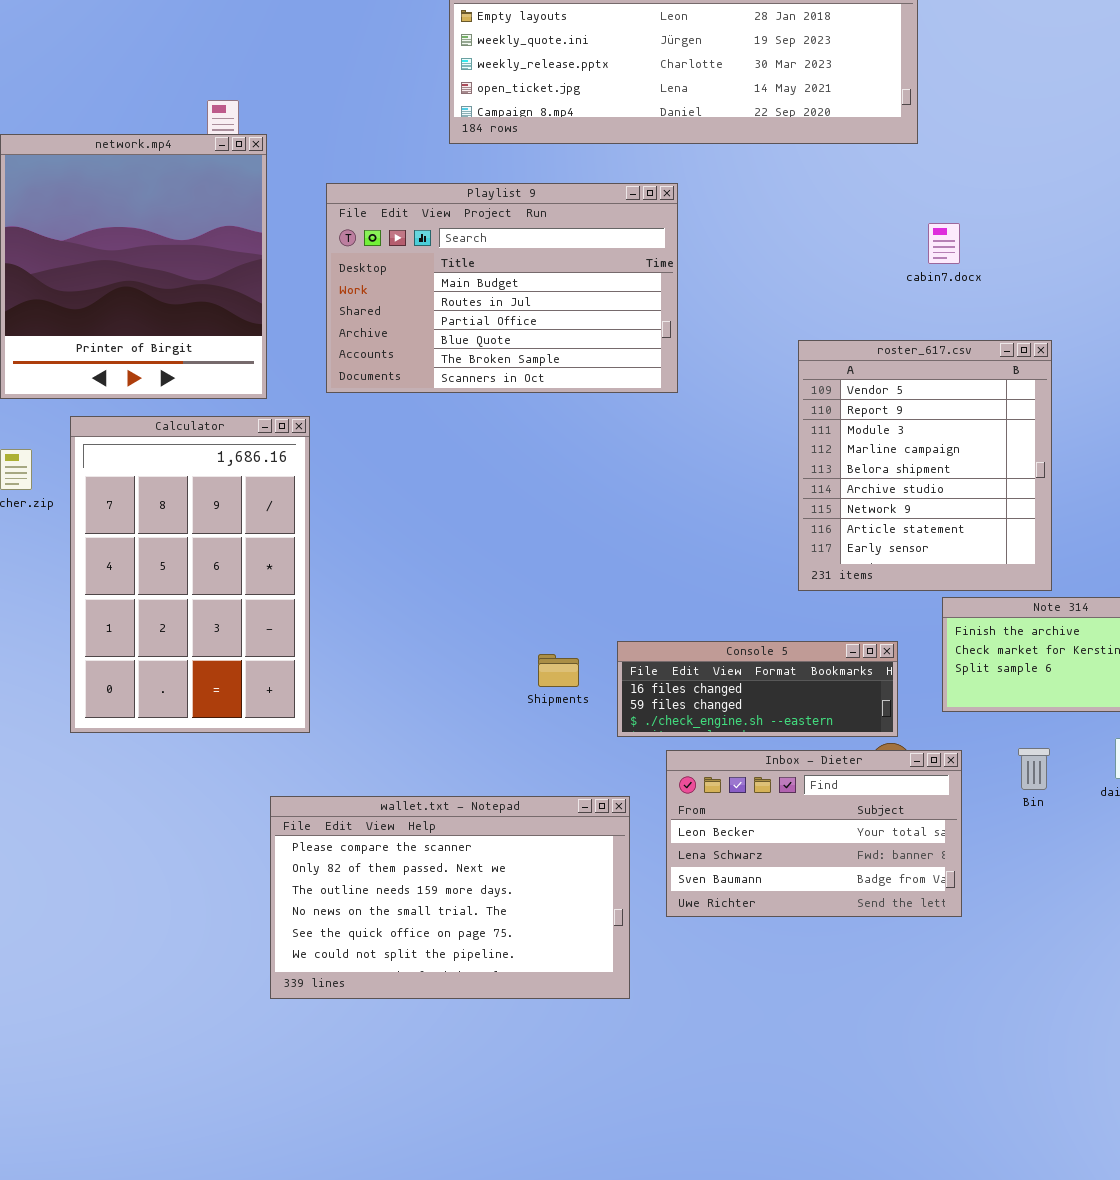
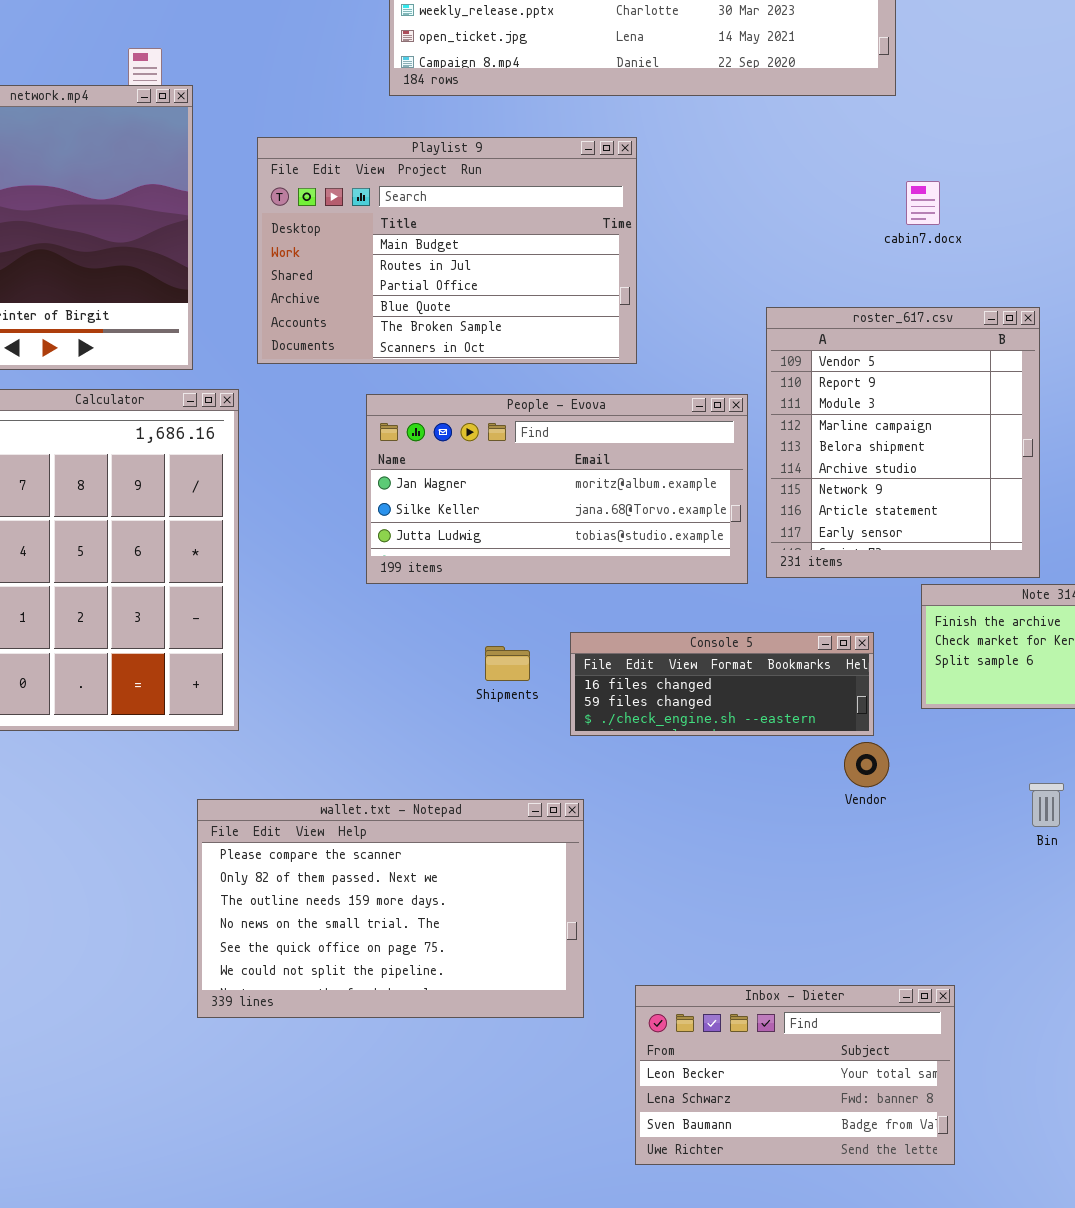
People - Evova: none -> [366,394,748,584], opened
Bin: [1018,748,1050,790] -> [1029,783,1064,827], moved
Inbox - Dieter: [666,750,962,917] -> [635,985,955,1165], moved

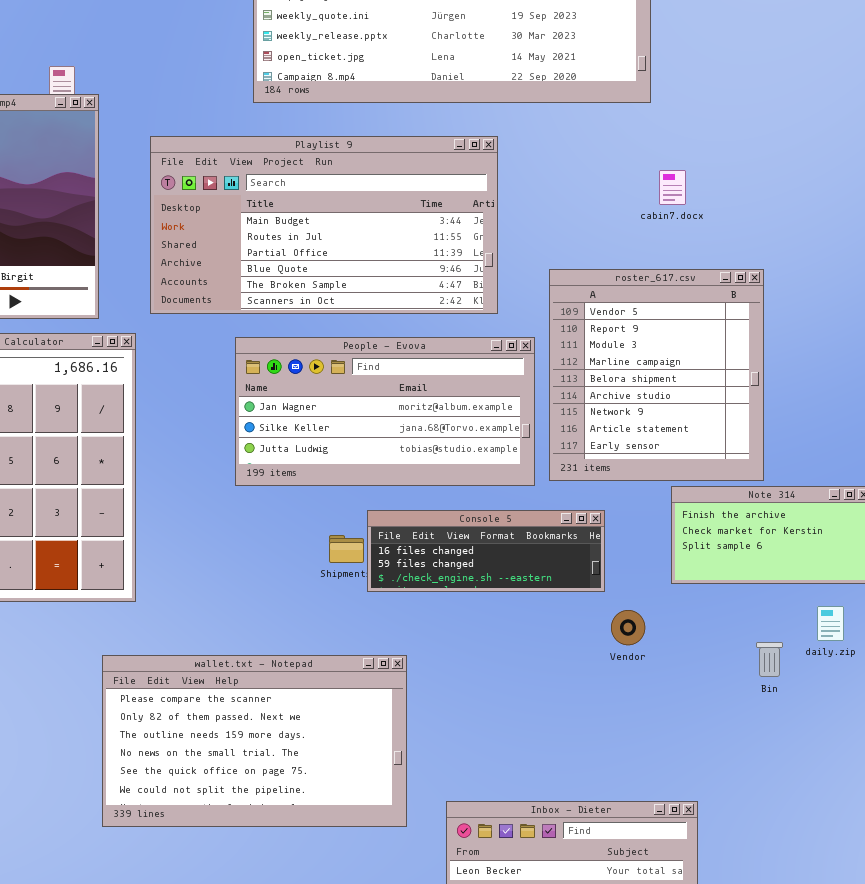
Playlist 9: [257,137,637,364] -> [150,136,498,314], resized
Console 5: [570,632,874,736] -> [367,510,605,592], moved

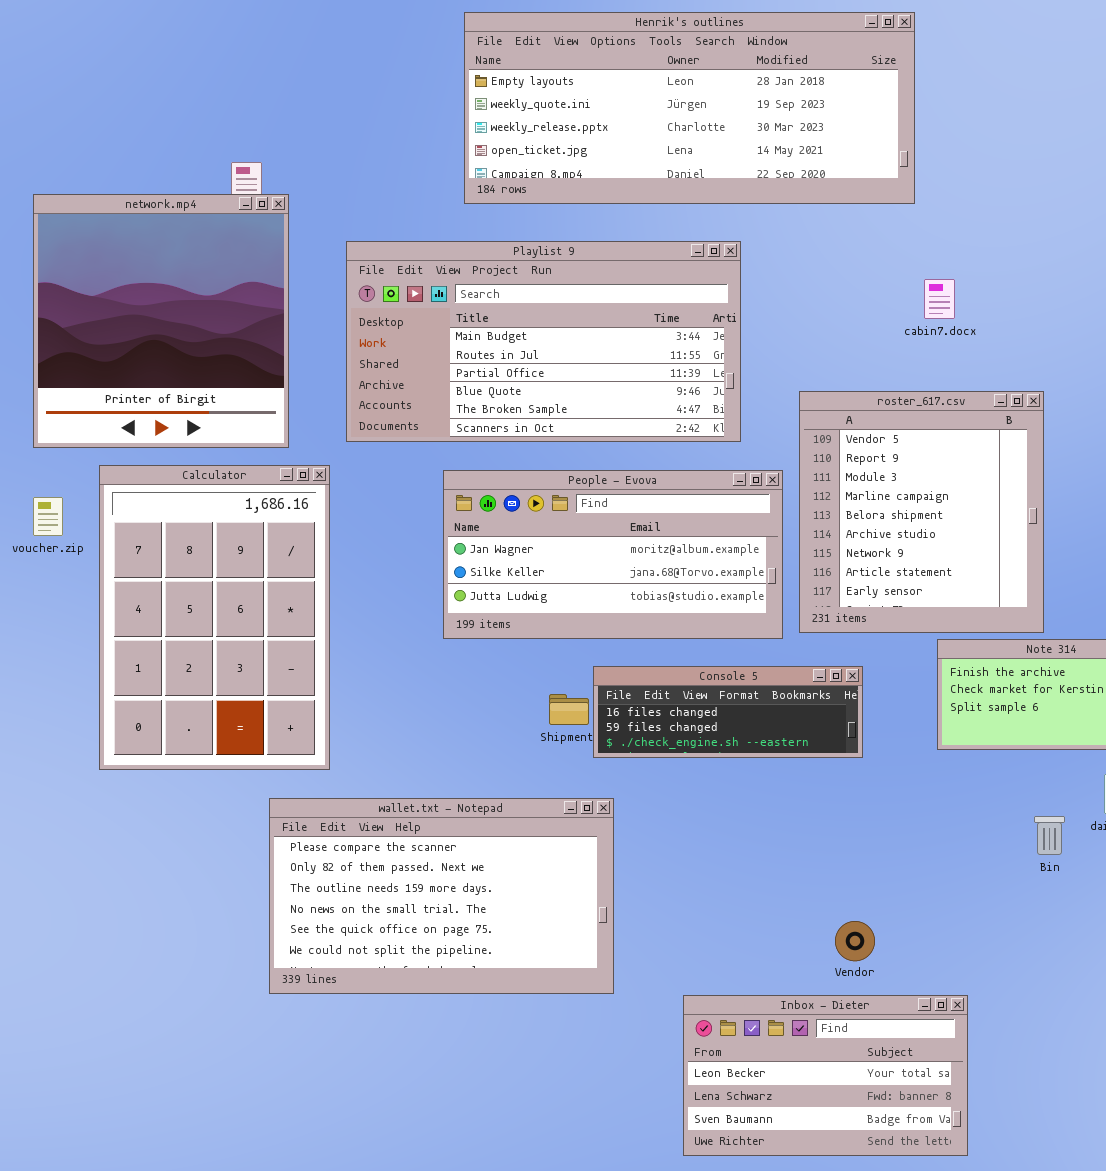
Vendor: [611,610,645,645] -> [835,921,875,961], moved
wallet.txt - Notepad: [102,655,407,827] -> [269,798,614,994], moved

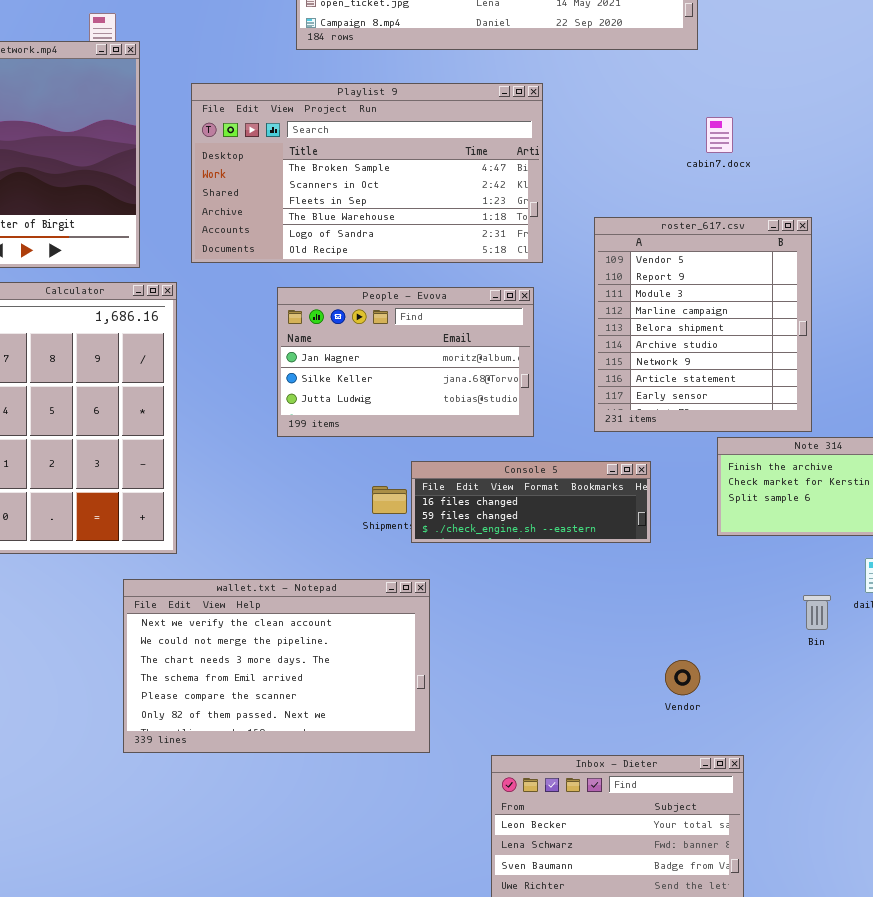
Playlist 9: [346,241,741,442] -> [191,83,543,263], scrolled down 4 rows
People - Evova: [443,470,783,639] -> [277,287,534,437], resized
wallet.txt - Notepad: [269,798,614,994] -> [123,579,430,753], scrolled up 4 rows
Vendor: [835,921,875,961] -> [665,660,700,695], moved

